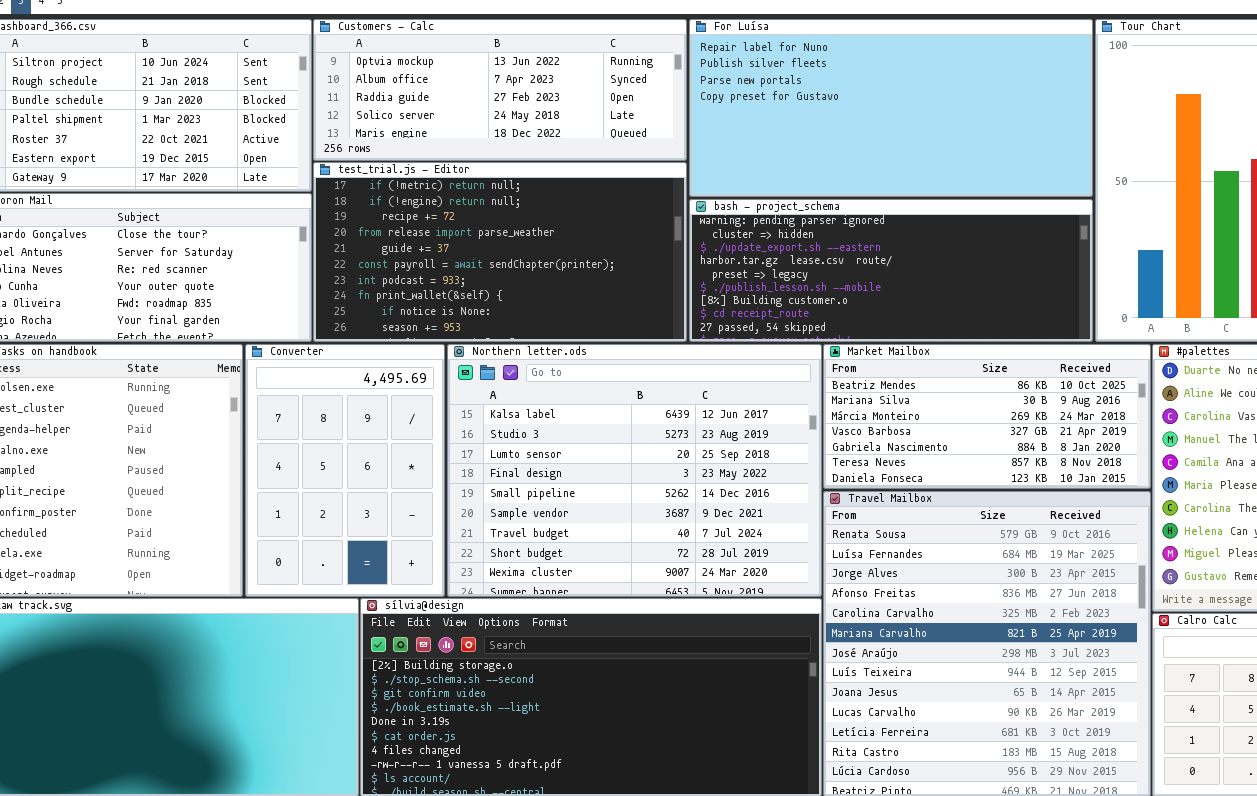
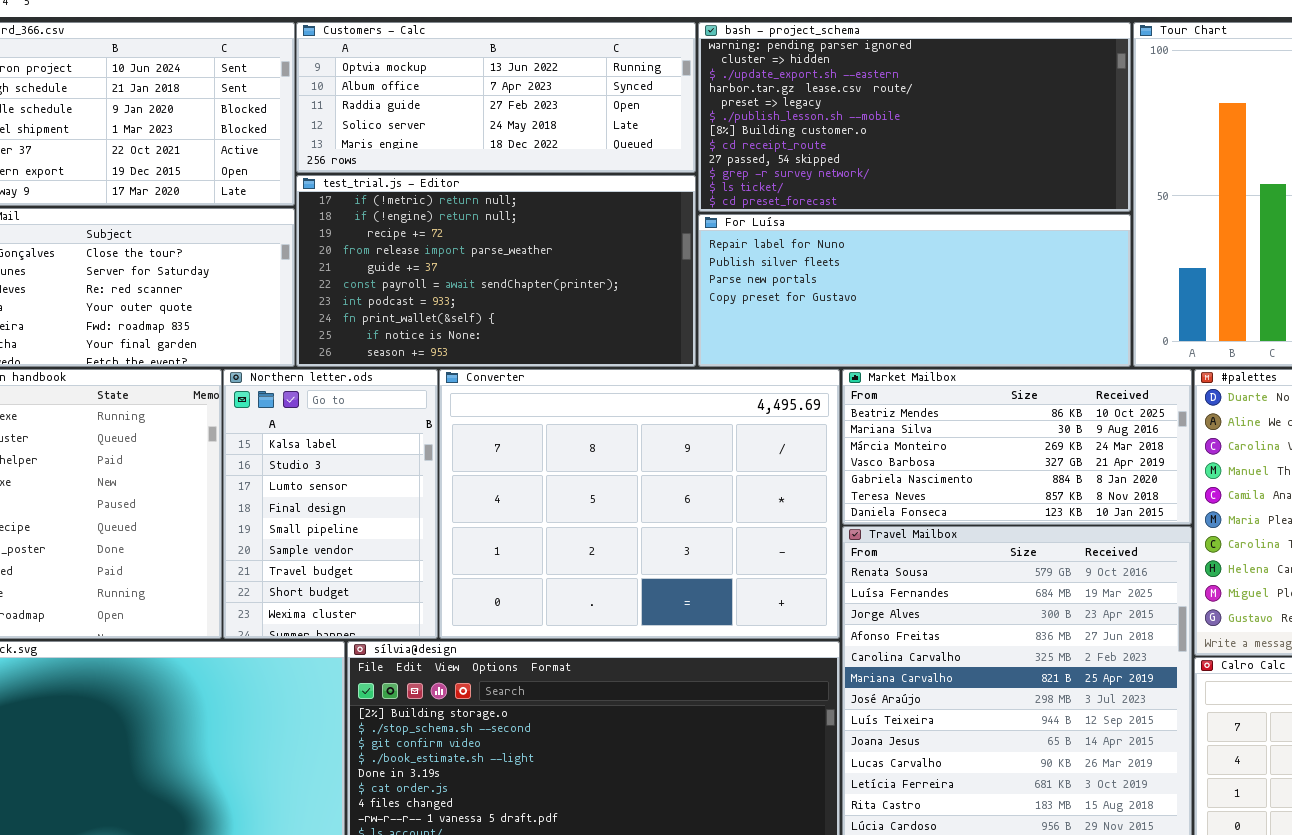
For Luísa: [689,19,1093,197] -> [698,214,1131,367], moved, resized
bash - project_schema: [689,199,1093,342] -> [698,22,1131,212], moved, resized
Converter: [245,344,445,597] -> [439,369,840,639], moved, resized
Northern letter.ods: [447,344,822,597] -> [223,369,438,639], moved, resized

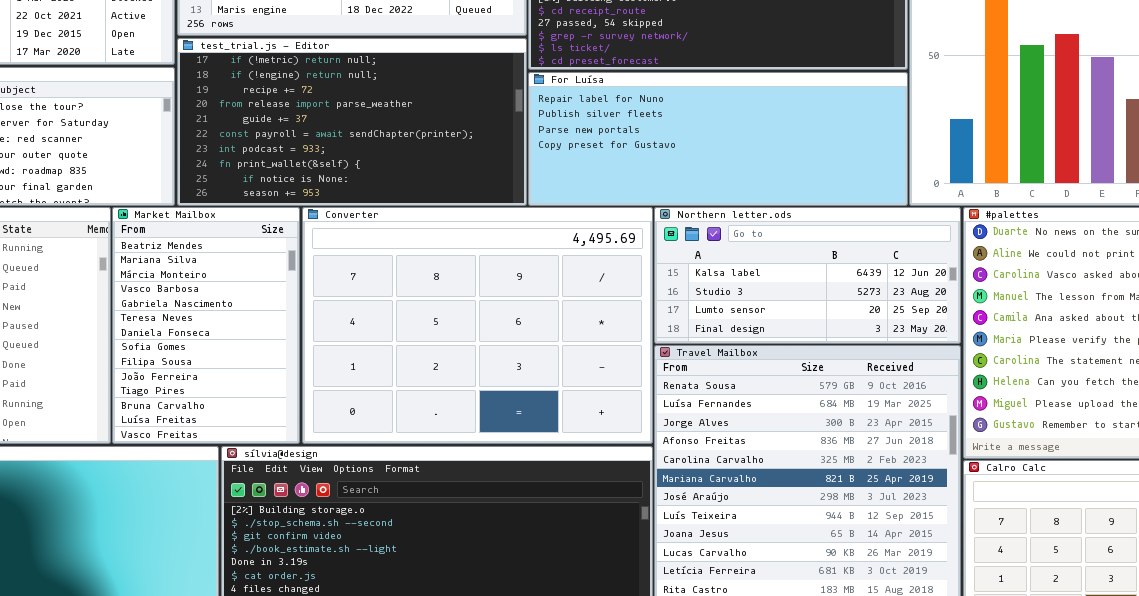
Northern letter.ods: [223,369,438,639] -> [654,207,961,344], moved, resized
Market Mailbox: [842,369,1192,525] -> [112,207,300,444], moved, resized

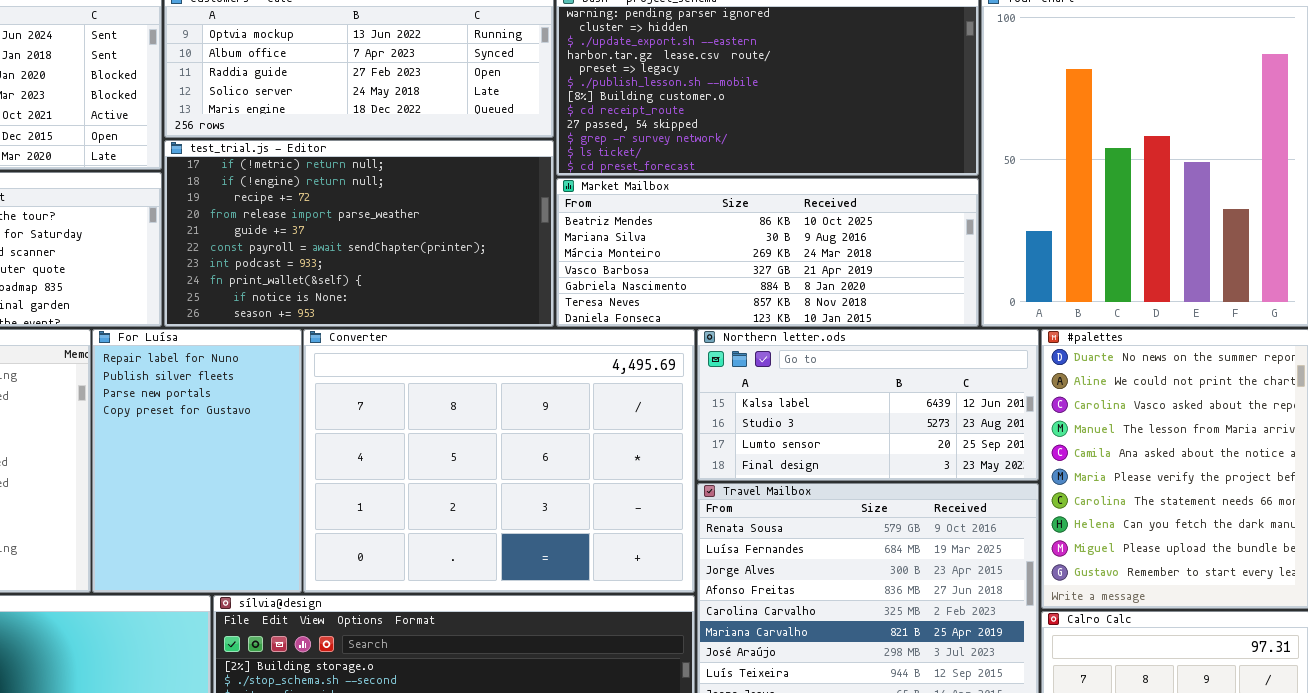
For Luísa: [528,72,908,206] -> [92,329,302,593], moved, resized
Market Mailbox: [112,207,300,444] -> [556,178,979,327], moved, resized

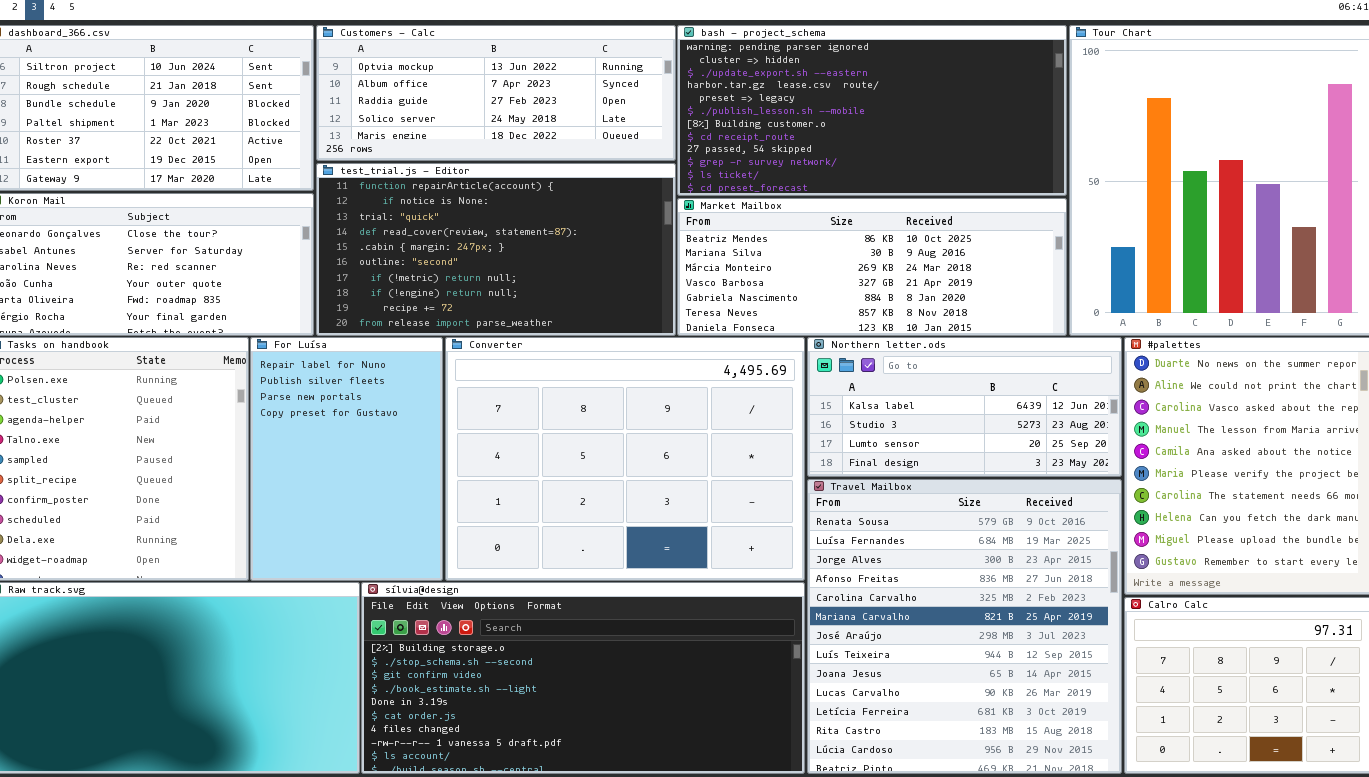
test_trial.js - Editor: [164,140,554,327] -> [316,163,676,336], scrolled up 6 rows

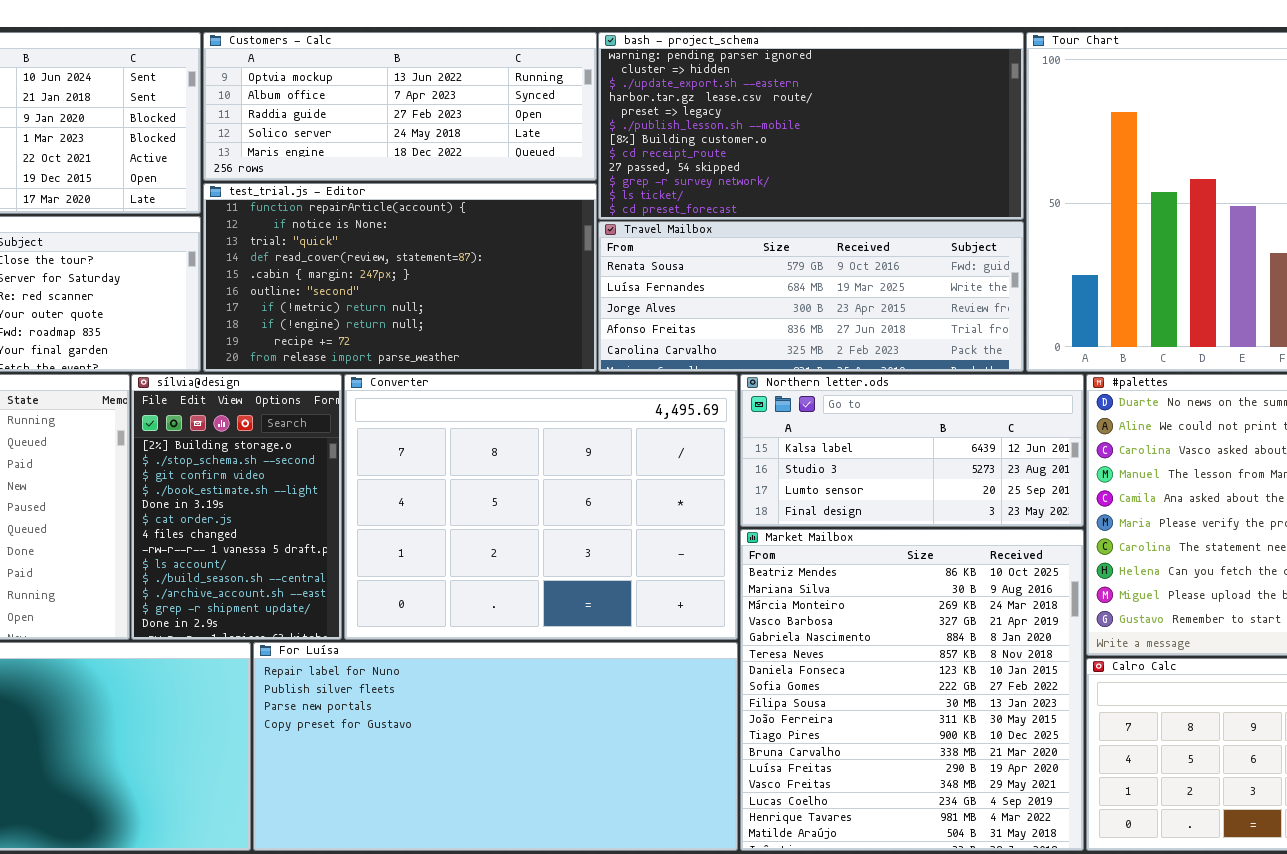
Market Mailbox: [677,198,1067,336] -> [740,529,1084,851], moved, resized
For Luísa: [250,337,443,581] -> [253,642,738,851], moved, resized
Travel Mailbox: [807,479,1122,774] -> [598,221,1024,372], moved, resized
sílvia@design: [361,582,805,774] -> [131,374,342,640], moved, resized

